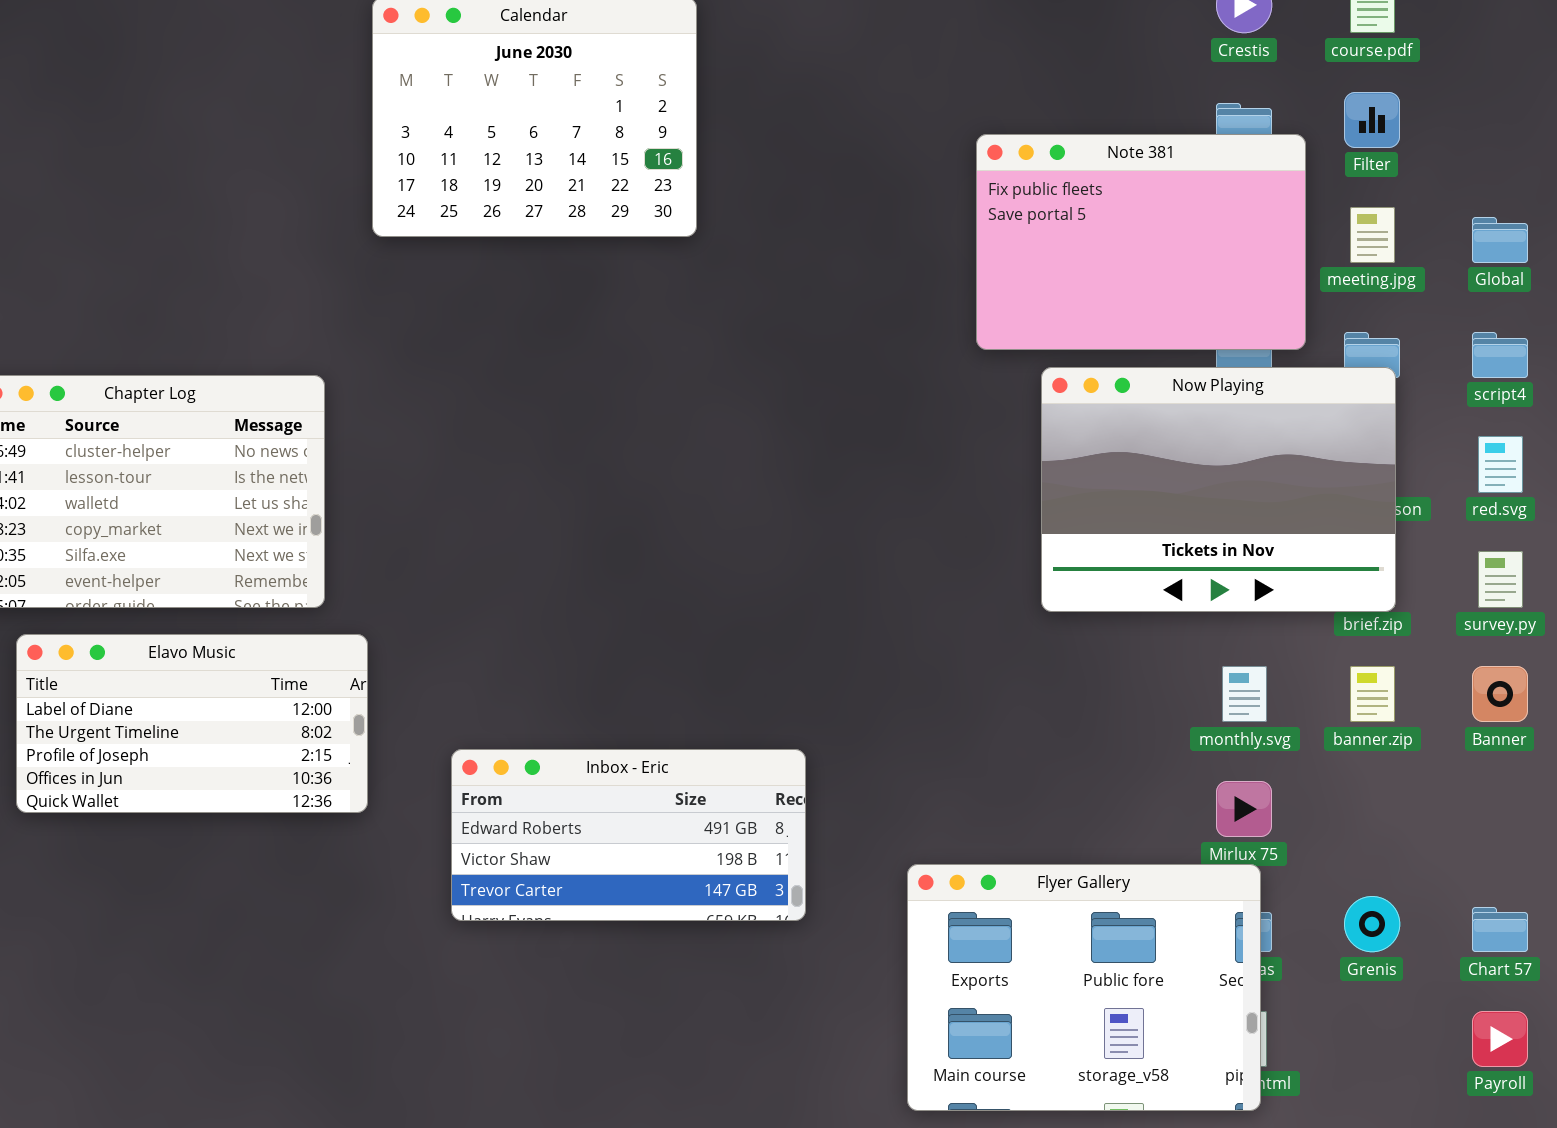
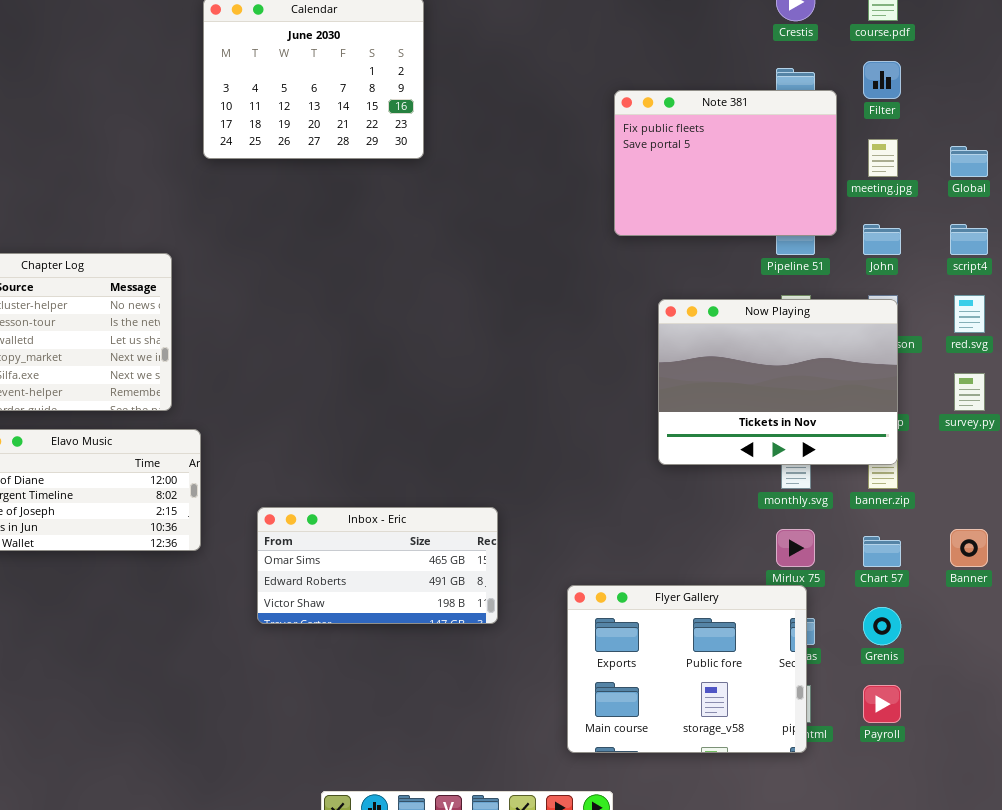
Now Playing: [1041,367,1396,612] -> [658,299,898,465], moved
Banner: [1472,666,1528,722] -> [950,529,988,567], moved
Inbox - Eric: [451,749,806,921] -> [257,507,498,624], scrolled up 1 row
Chart 57: [1472,907,1528,952] -> [863,536,901,567], moved
Payroll: [1472,1011,1528,1067] -> [863,685,901,723], moved

